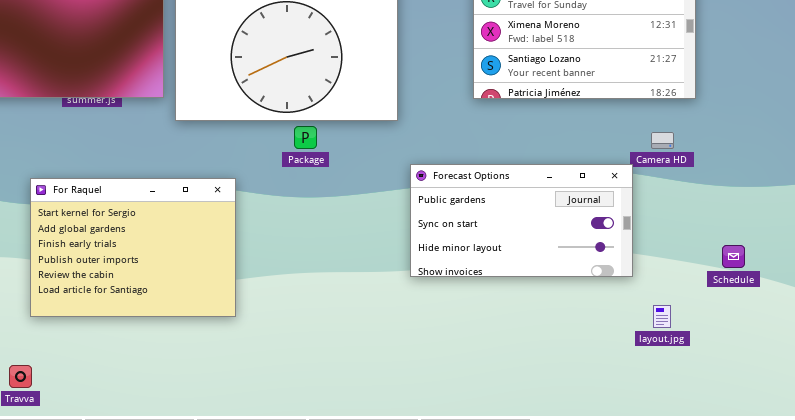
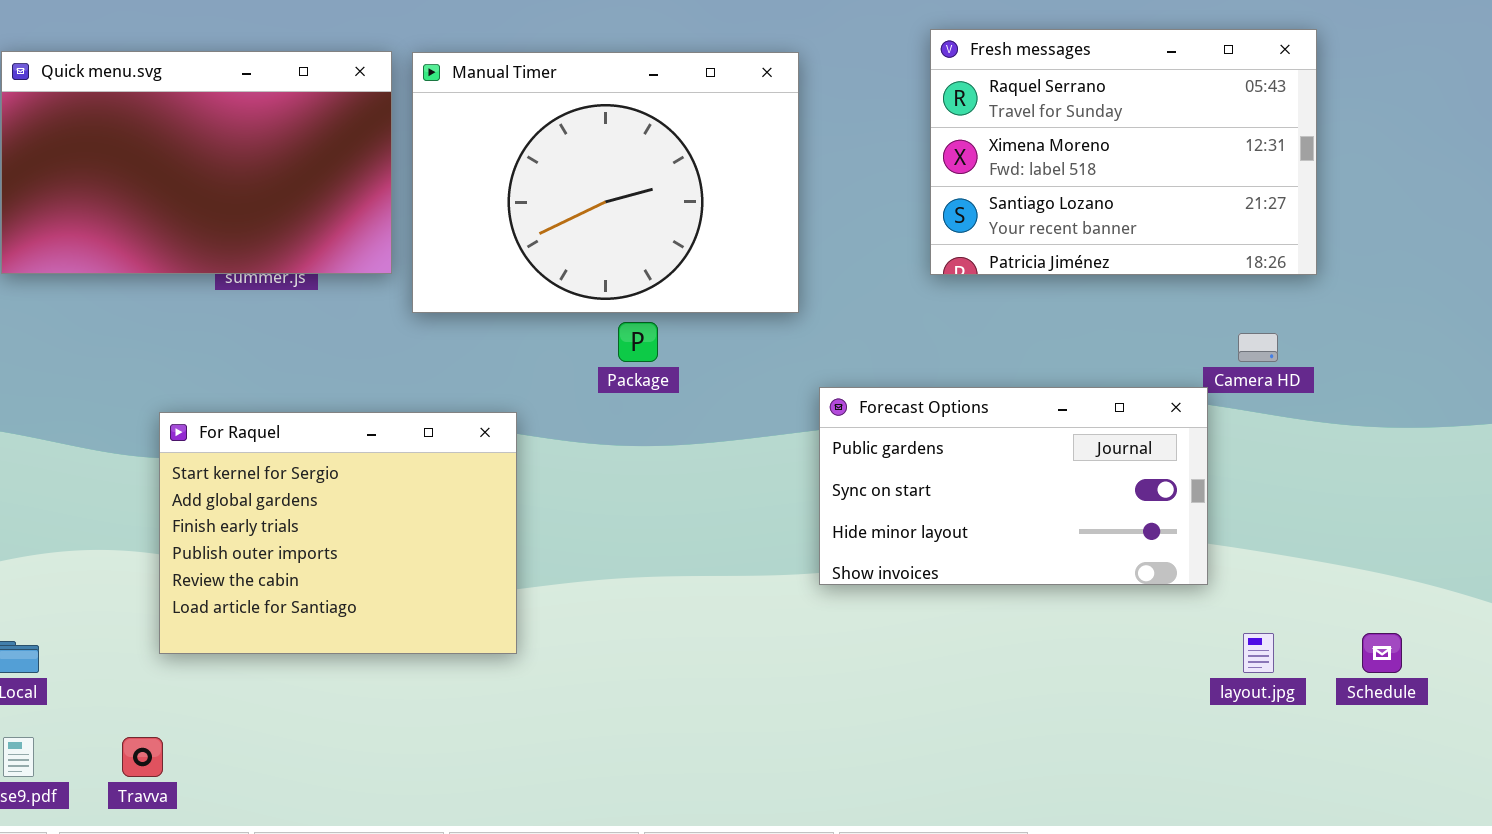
Schedule: [722,245,745,268] -> [1362,633,1402,673], moved

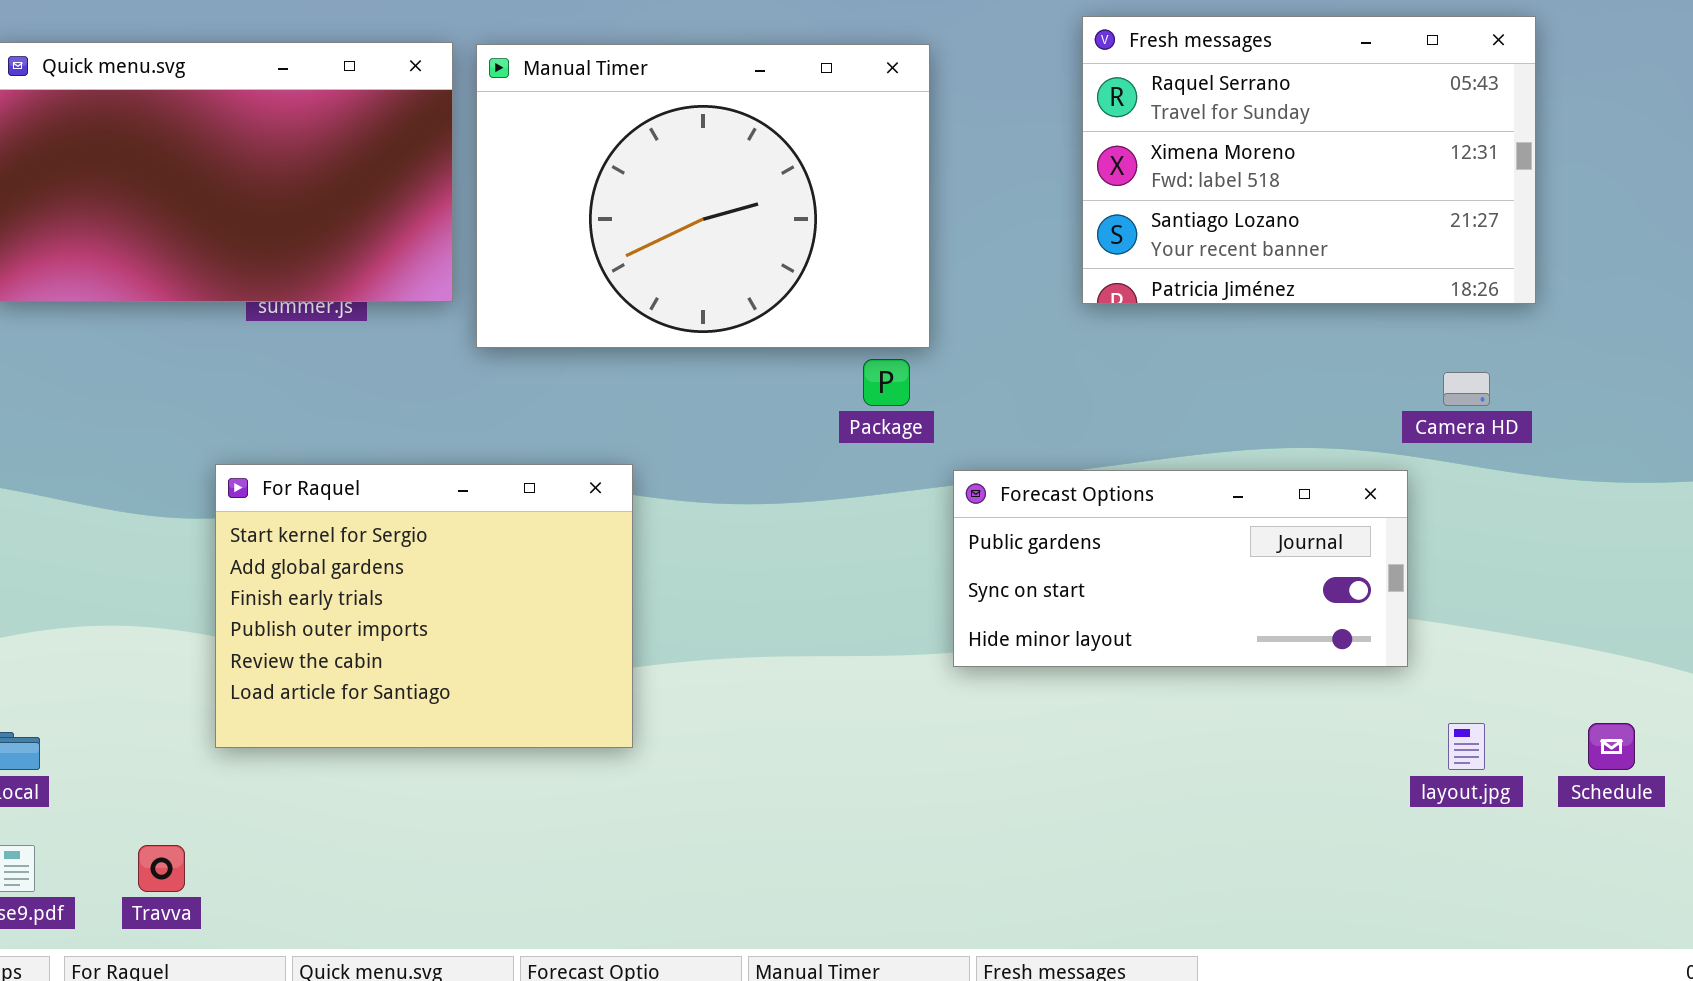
Package: [618,322,658,362] -> [863,359,910,406], moved
Forecast Options: [819,387,1208,585] -> [953,470,1408,667], resized
For Raquel: [159,412,517,654] -> [215,464,633,748], moved

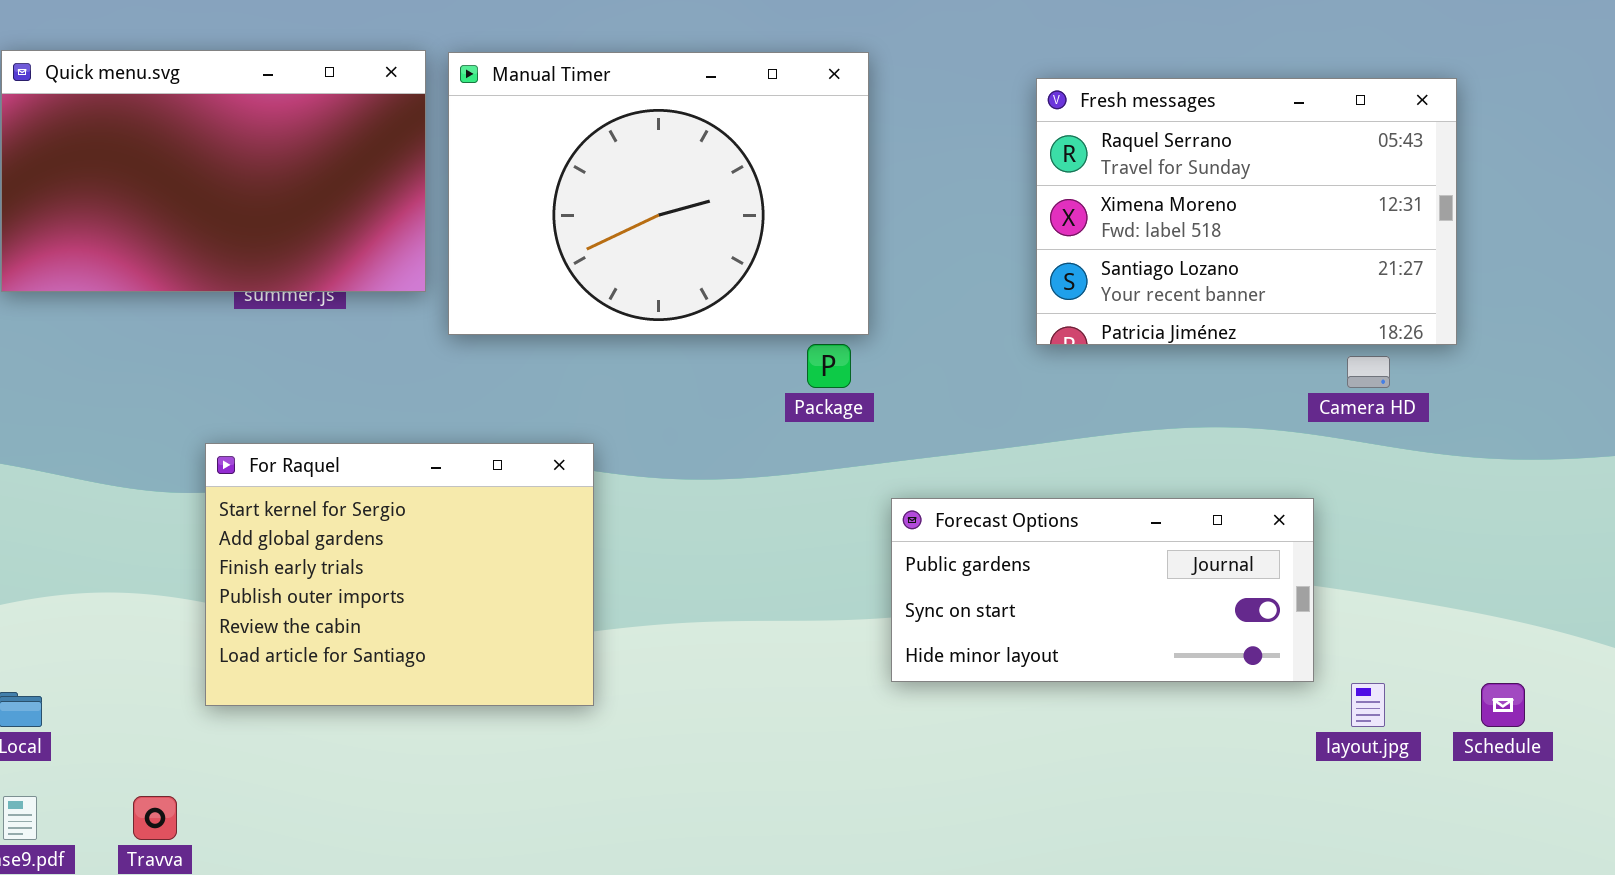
Fresh messages: [1082,16,1536,304] -> [1036,78,1457,345], moved
Forecast Options: [953,470,1408,667] -> [891,498,1314,682], moved

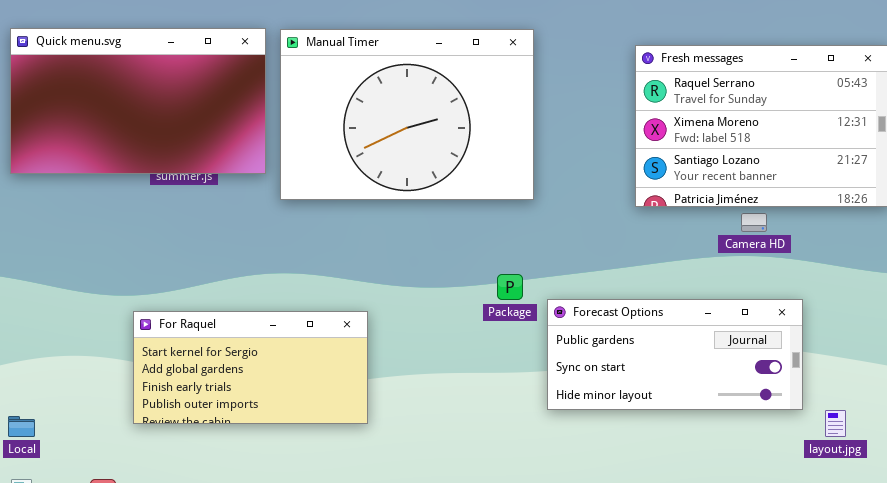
Package: [807,344,851,388] -> [497,274,523,300], moved
Camera HD: [1347,356,1390,388] -> [741,213,767,232], moved
For Raquel: [205,443,594,706] -> [133,311,368,424], resized

